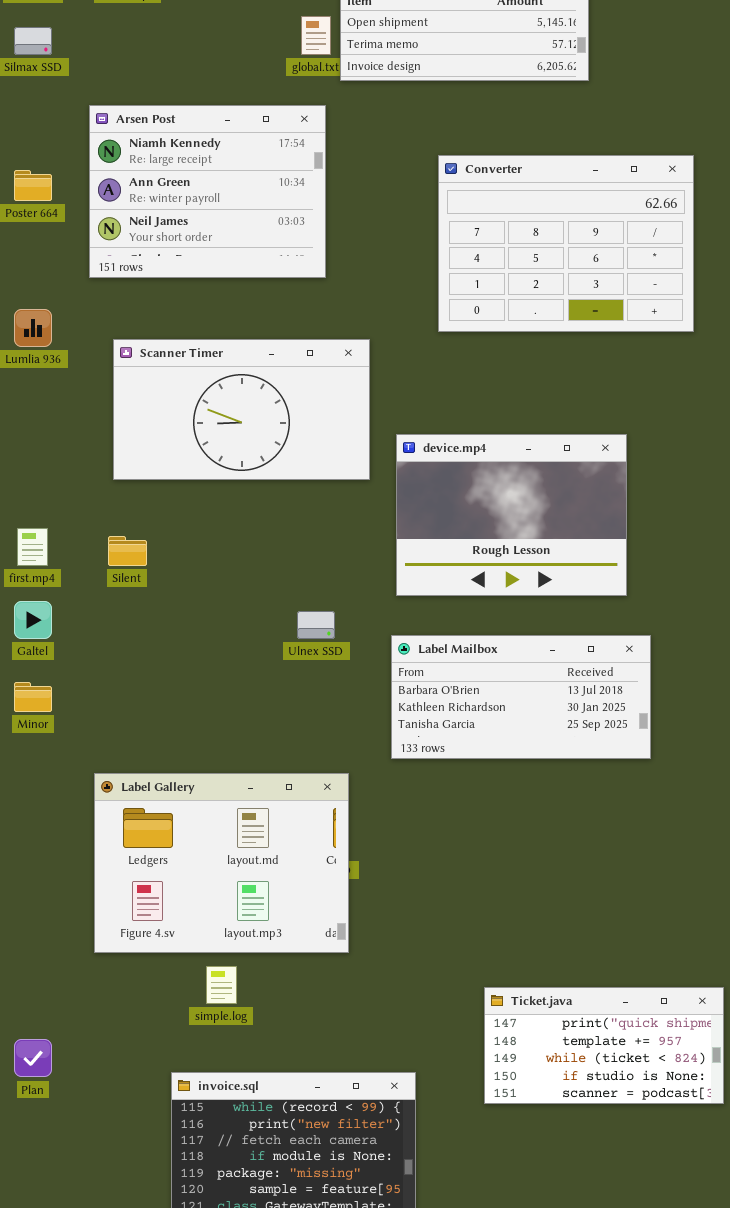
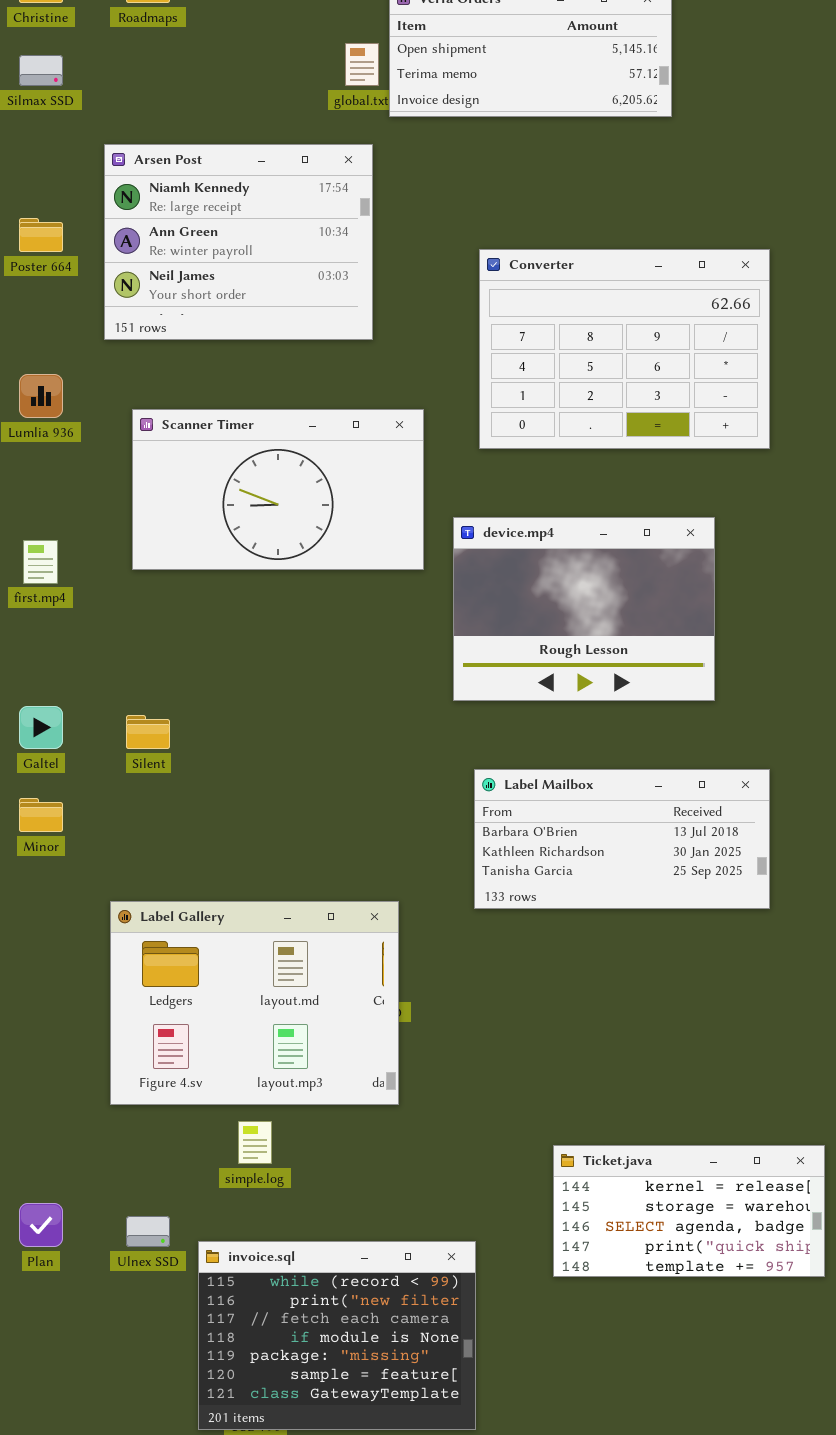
Converter: [438,155,694,332] -> [479,249,770,449], moved
first.mp4: [17,528,48,566] -> [23,540,58,584], moved
Silent: [108,536,147,566] -> [126,715,170,749], moved
Ulnex SSD: [297,611,335,639] -> [126,1216,170,1247], moved
Label Mailbox: [391,635,651,759] -> [474,769,770,909], moved
Ticket.java: [484,987,724,1104] -> [553,1145,825,1277], scrolled up 3 rows

